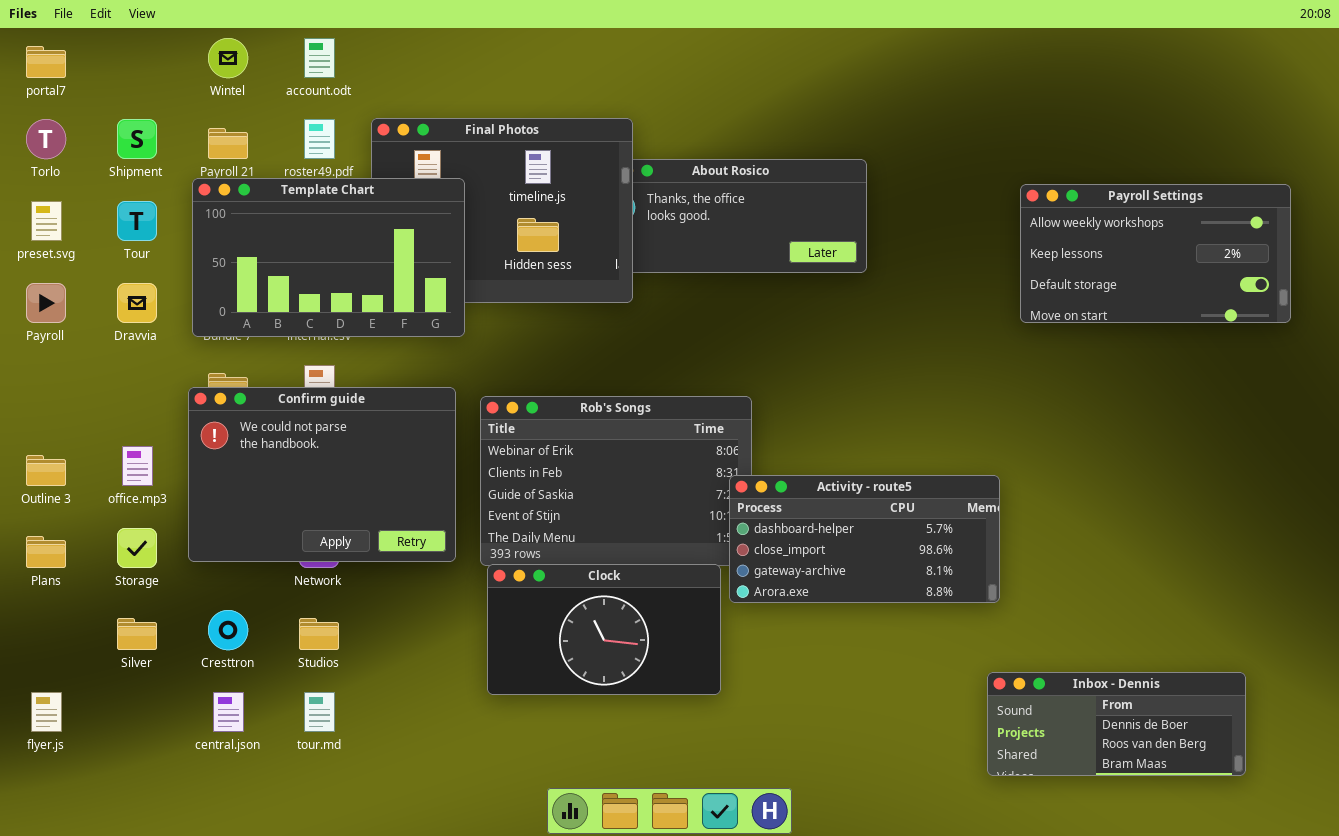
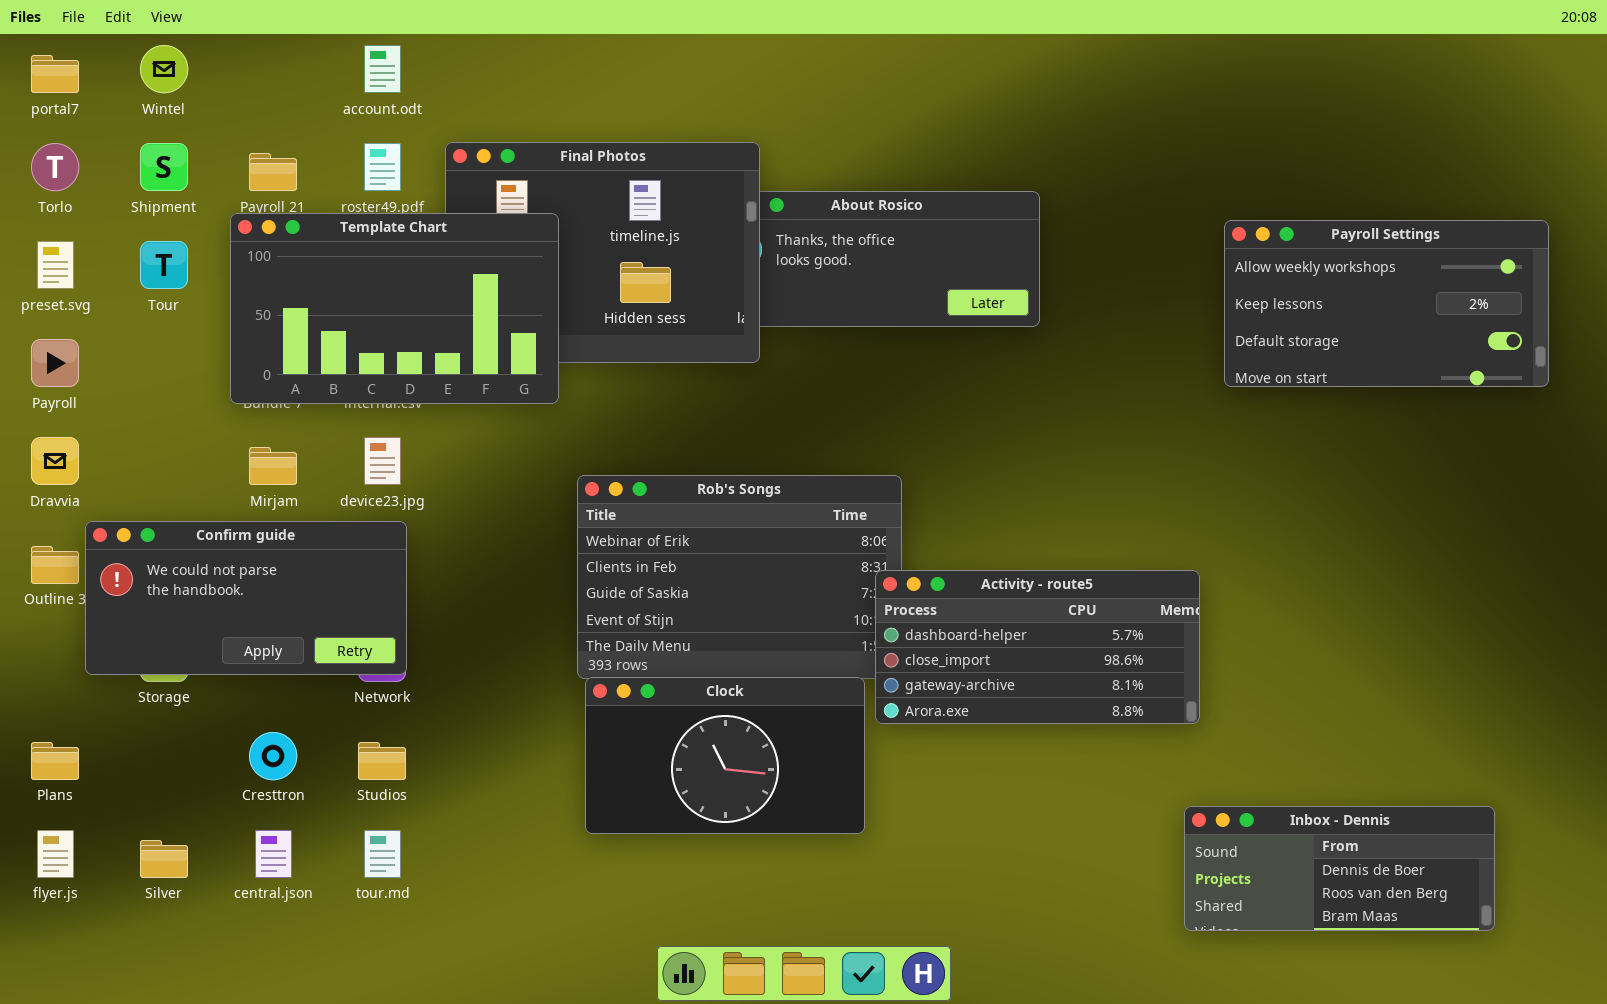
Wintel: [208,38,248,78] -> [140,45,188,93], moved
Dravvia: [117,283,157,323] -> [31,437,79,485], moved
Confirm guide: [188,387,456,562] -> [85,521,407,675], moved, resized
Plans: [26,536,66,568] -> [31,742,79,780], moved
Silver: [117,618,157,650] -> [140,840,188,878], moved

